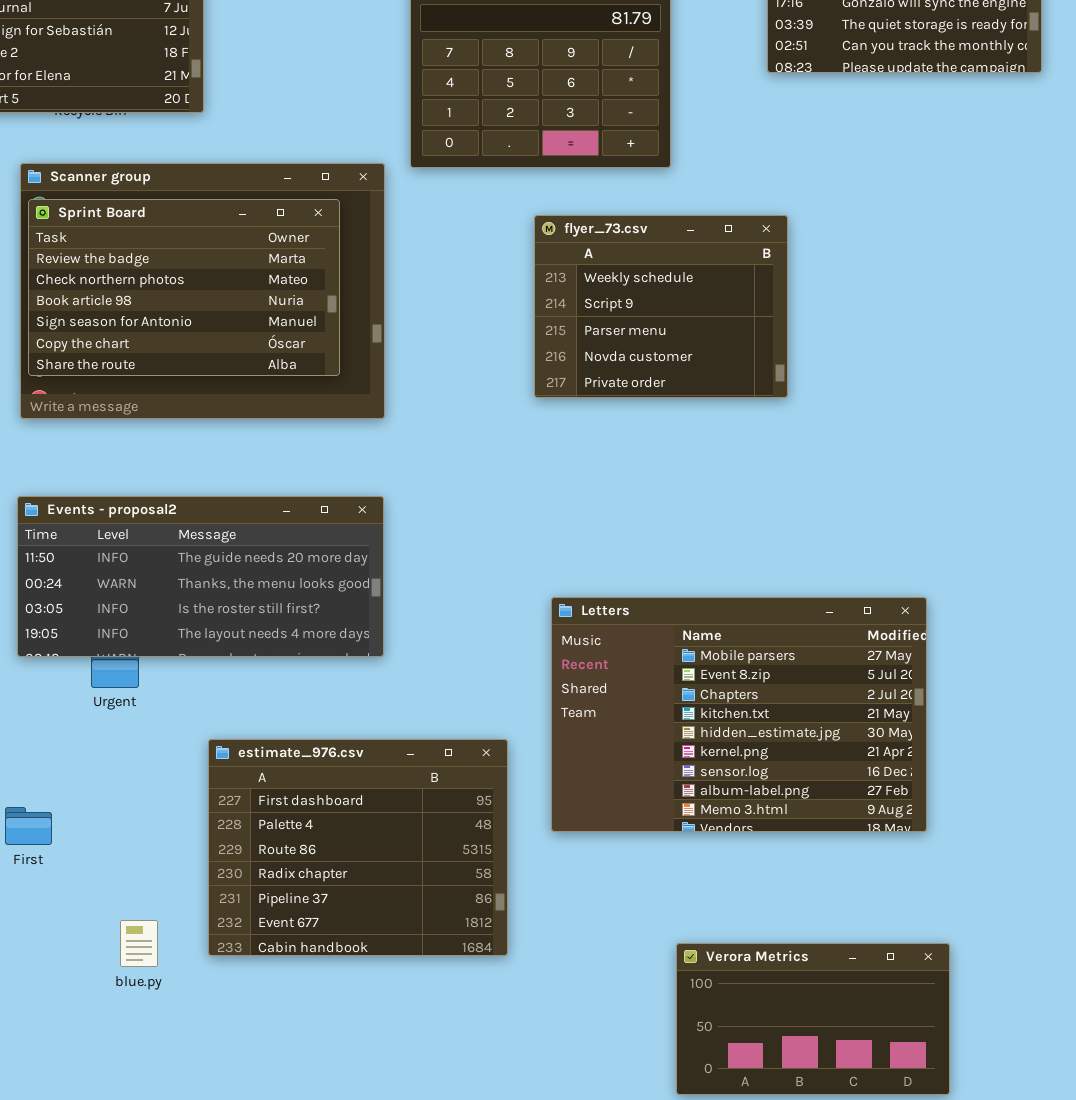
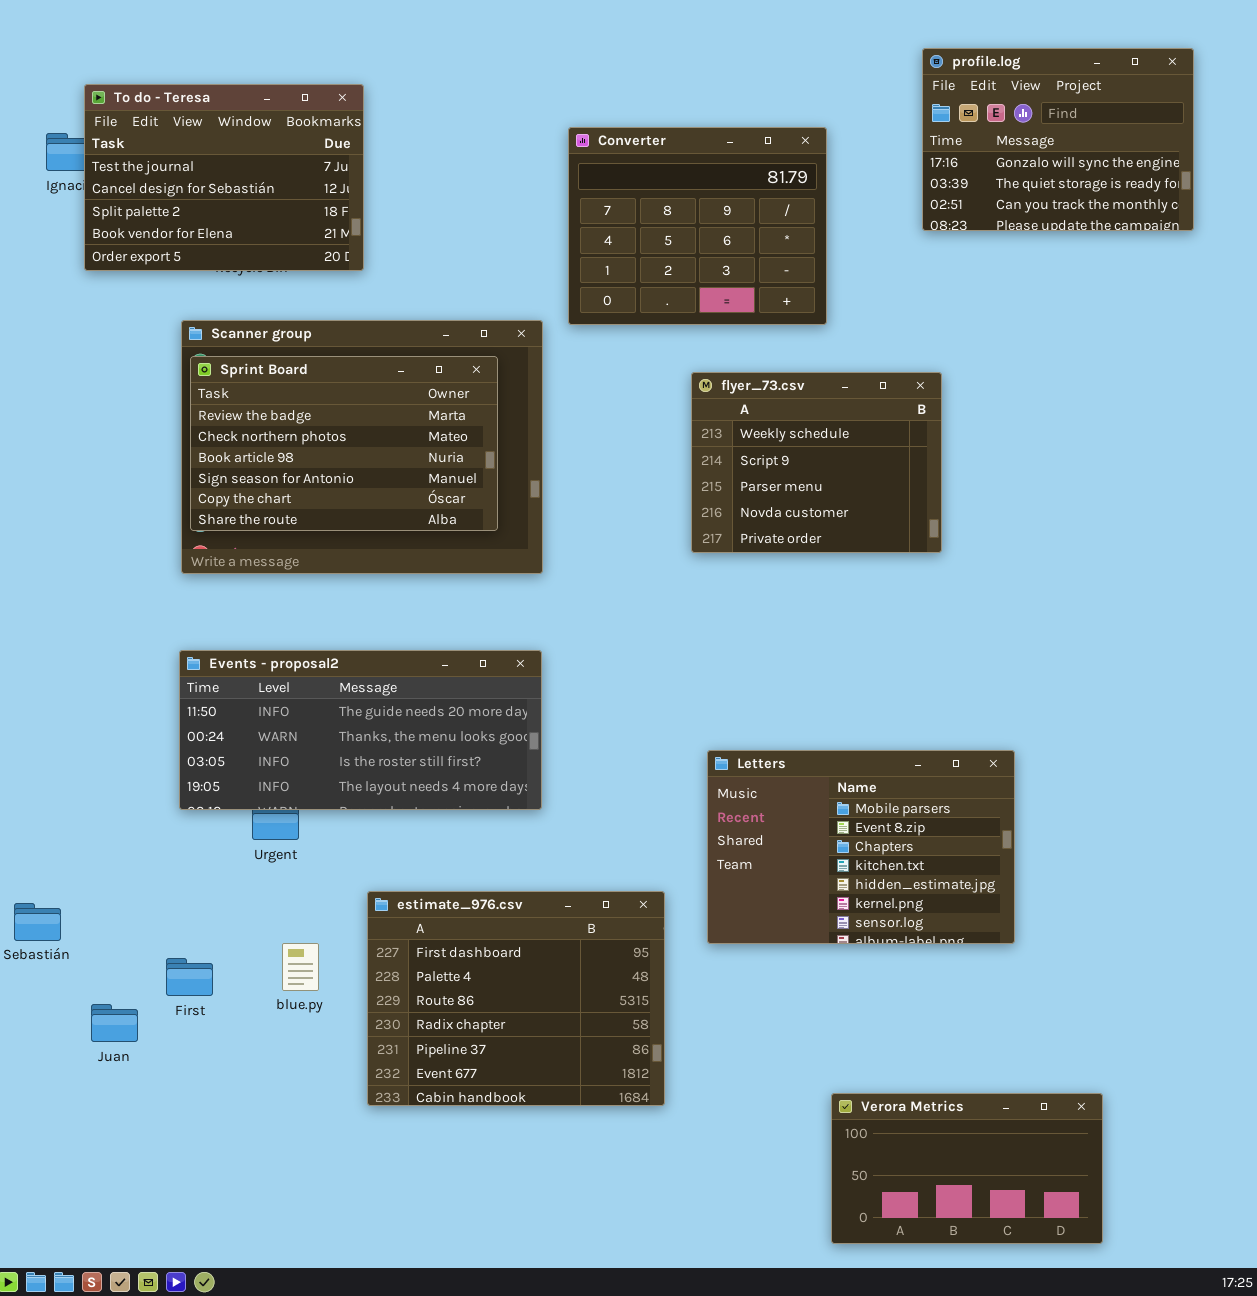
Letters: [551,597,927,832] -> [707,750,1015,944], resized
blue.py: [120,920,158,967] -> [282,943,319,991], moved

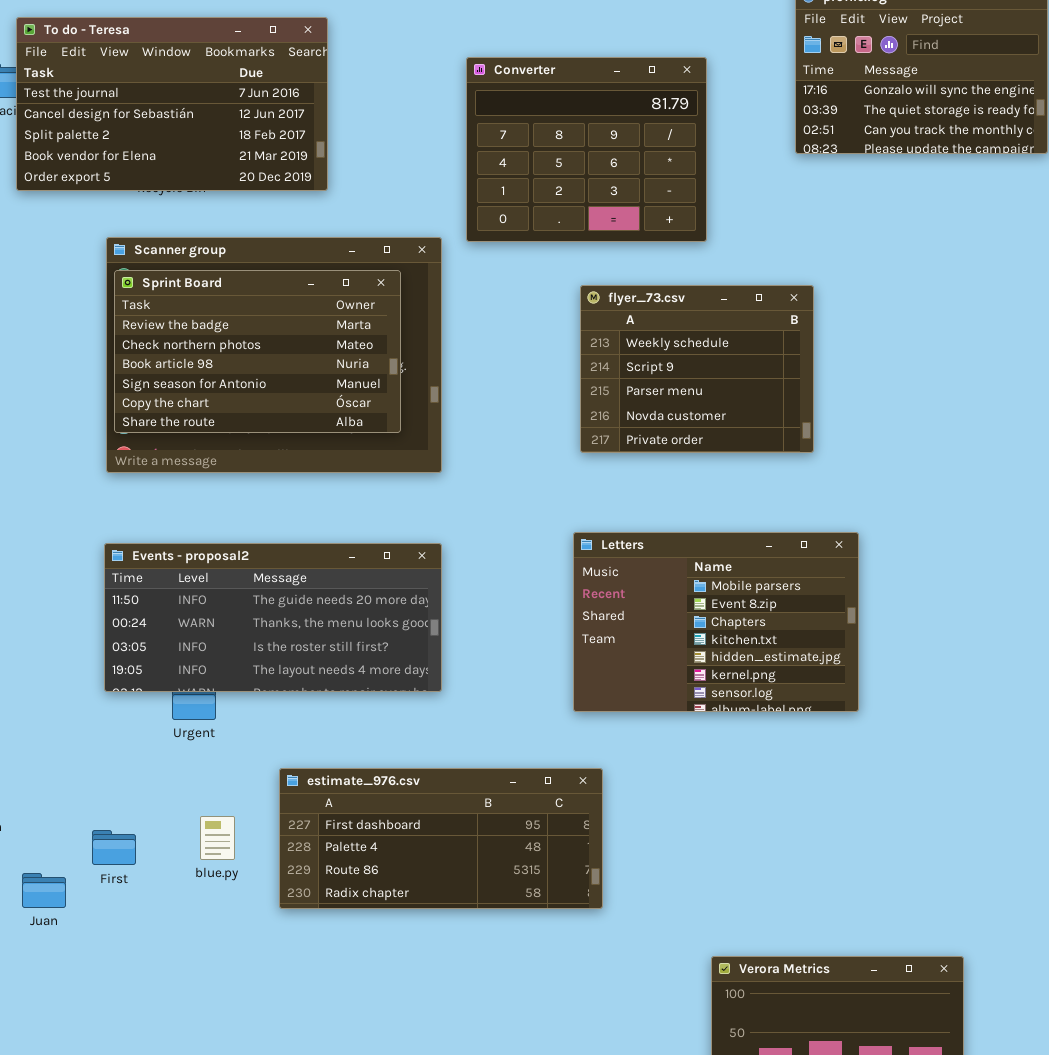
To do - Teresa: [84,84,364,271] -> [16,17,328,191], resized
Letters: [707,750,1015,944] -> [573,532,859,712], moved
estimate_976.csv: [367,891,665,1106] -> [279,768,603,909], resized

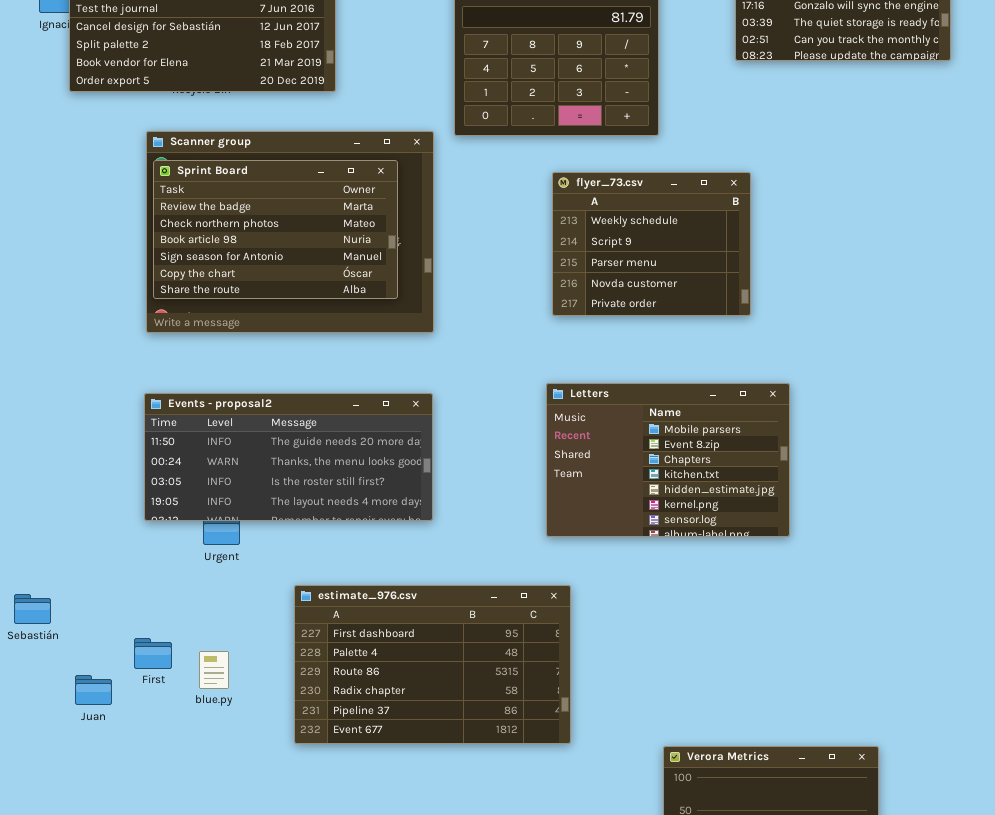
estimate_976.csv: [279,768,603,909] -> [294,585,571,744], resized
blue.py: [200,816,235,860] -> [199,651,229,689], moved

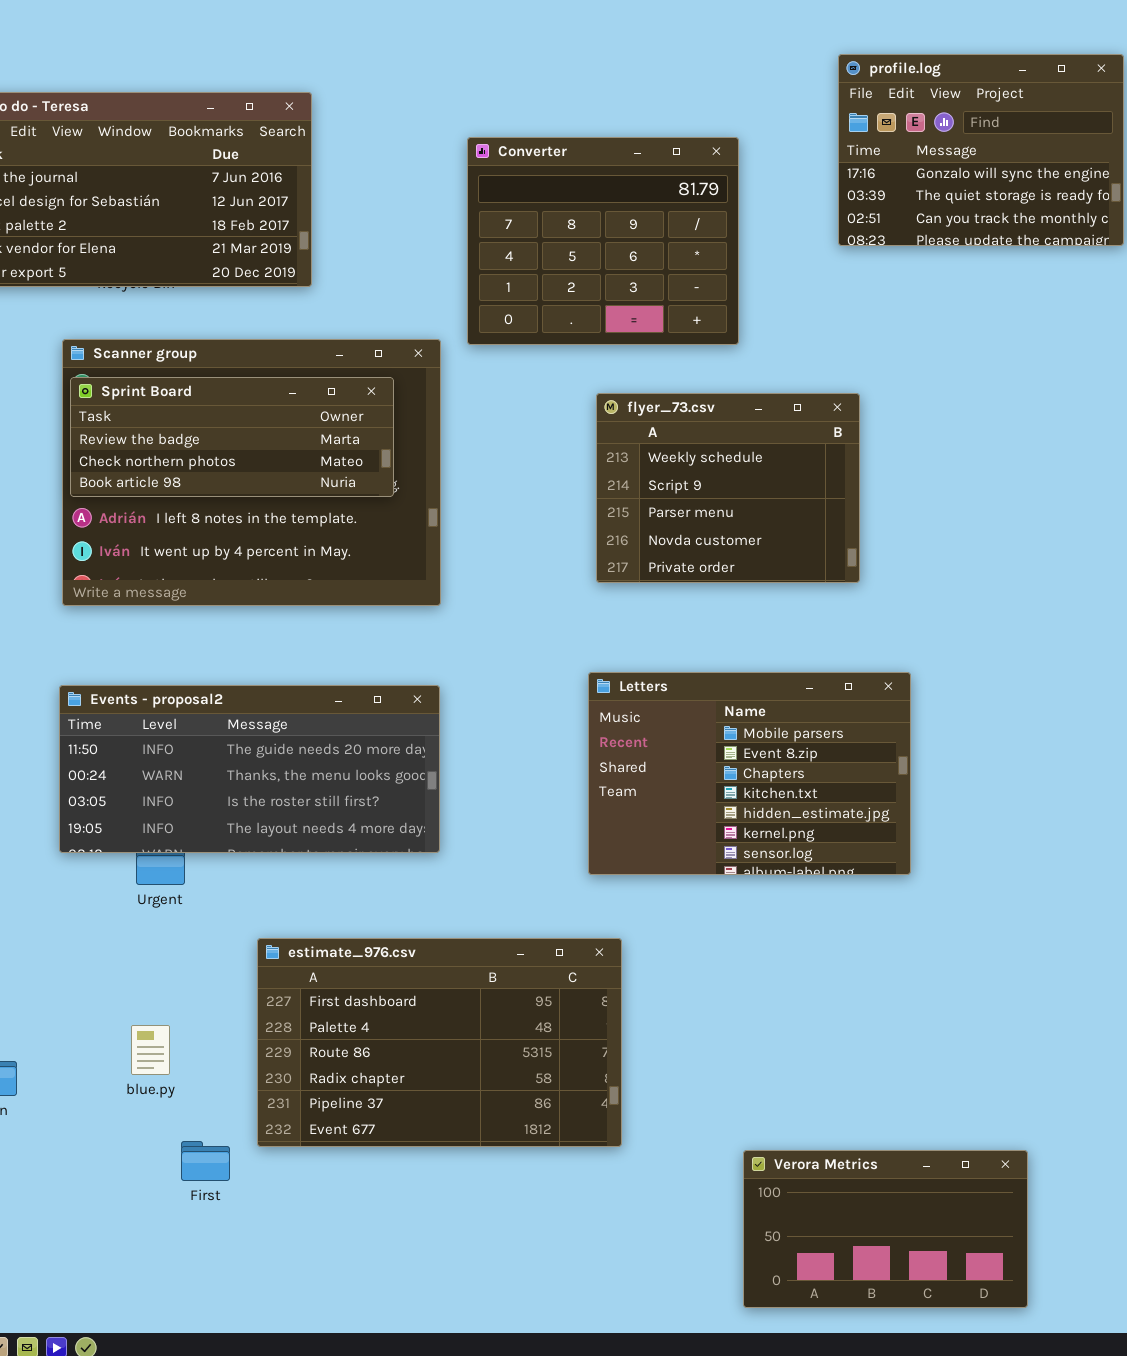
Sprint Board: [153,160,398,299] -> [70,377,394,497], resized
First: [134,638,172,669] -> [181,1141,230,1181], moved

